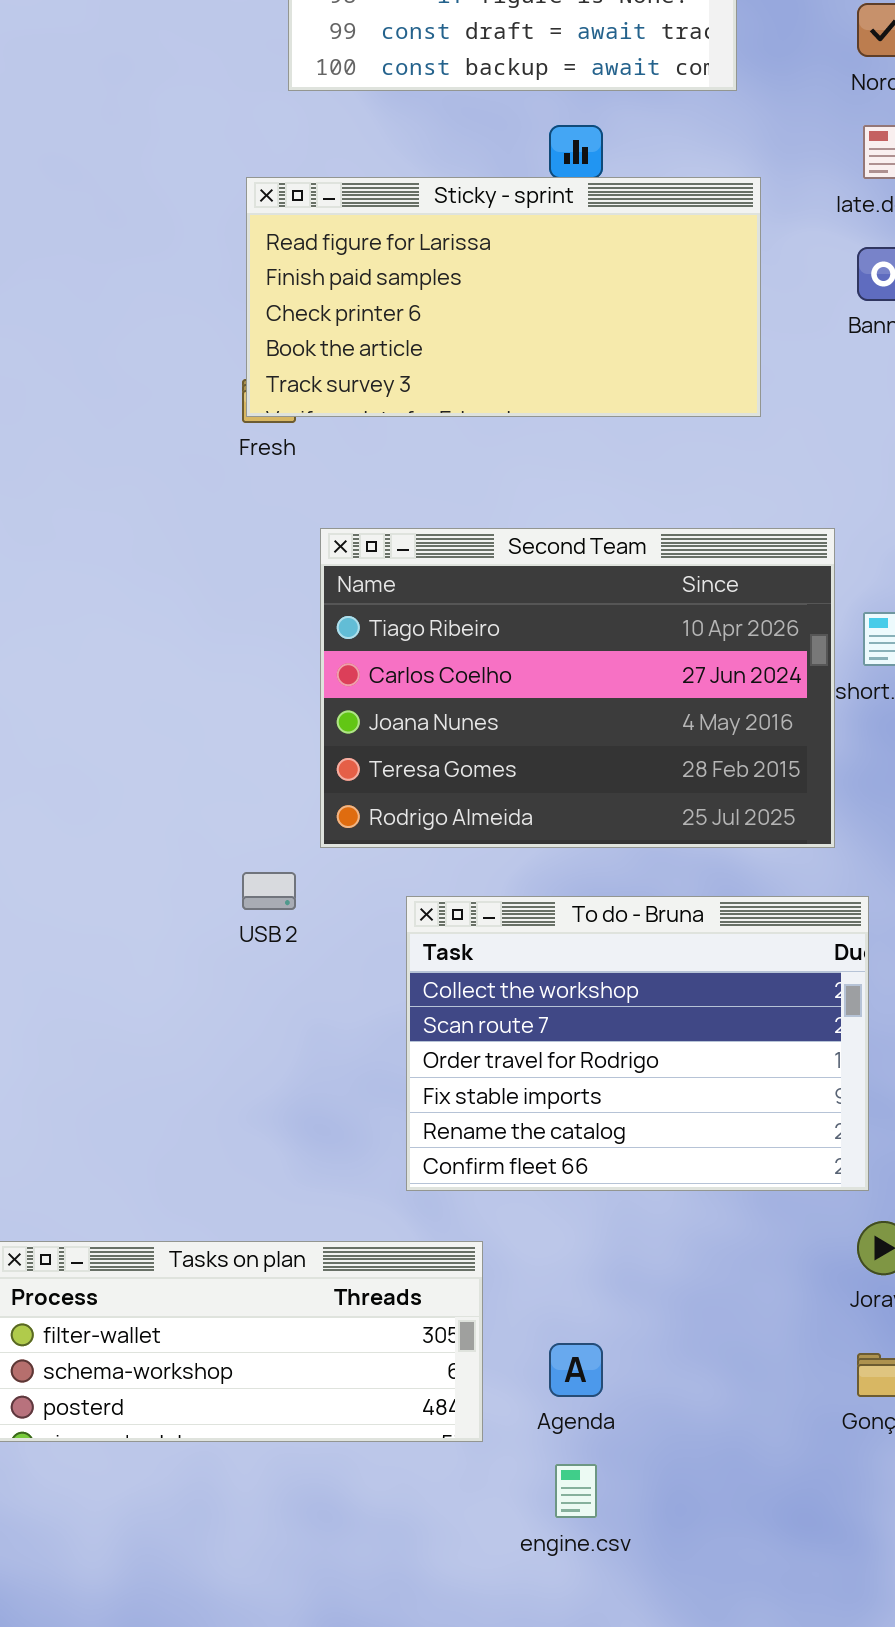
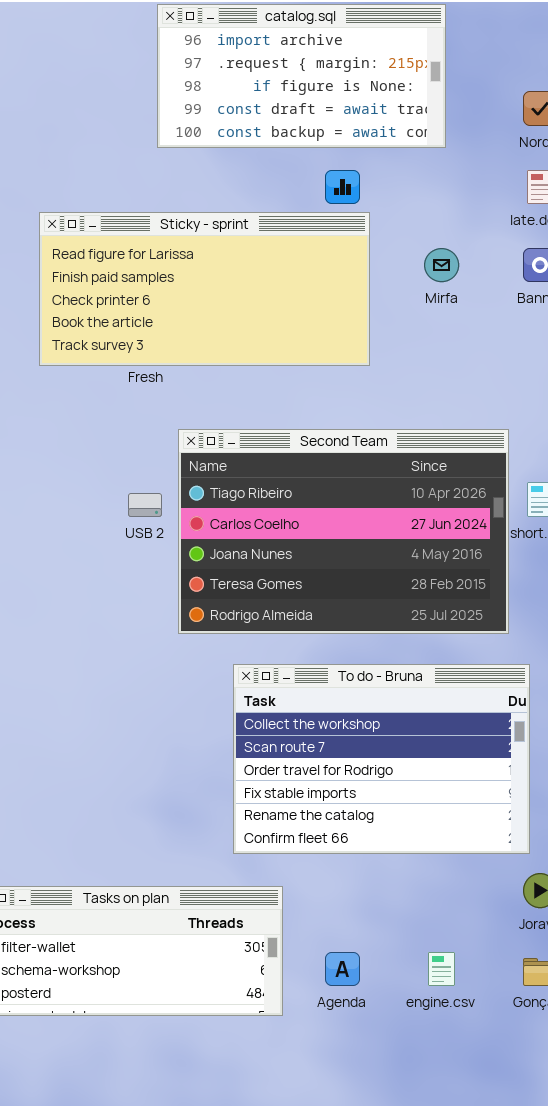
Sticky - sprint: [246,177,761,417] -> [39,212,370,366], moved
USB 2: [242,872,296,910] -> [128,493,162,517], moved
engine.csv: [555,1464,597,1518] -> [428,952,455,986], moved

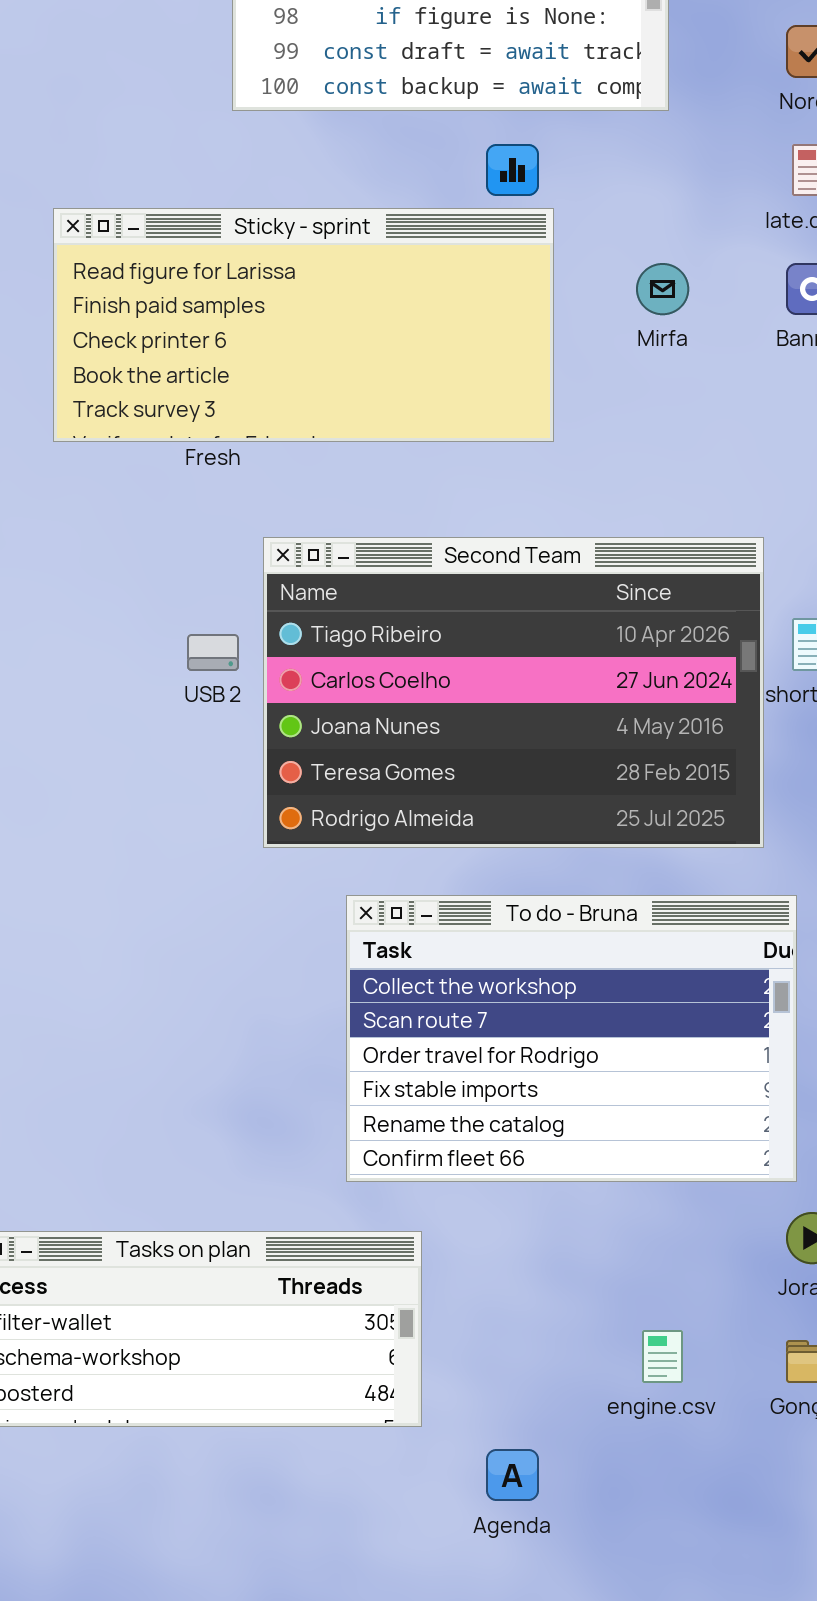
Agenda: [325,952,360,986] -> [486,1449,539,1501], moved

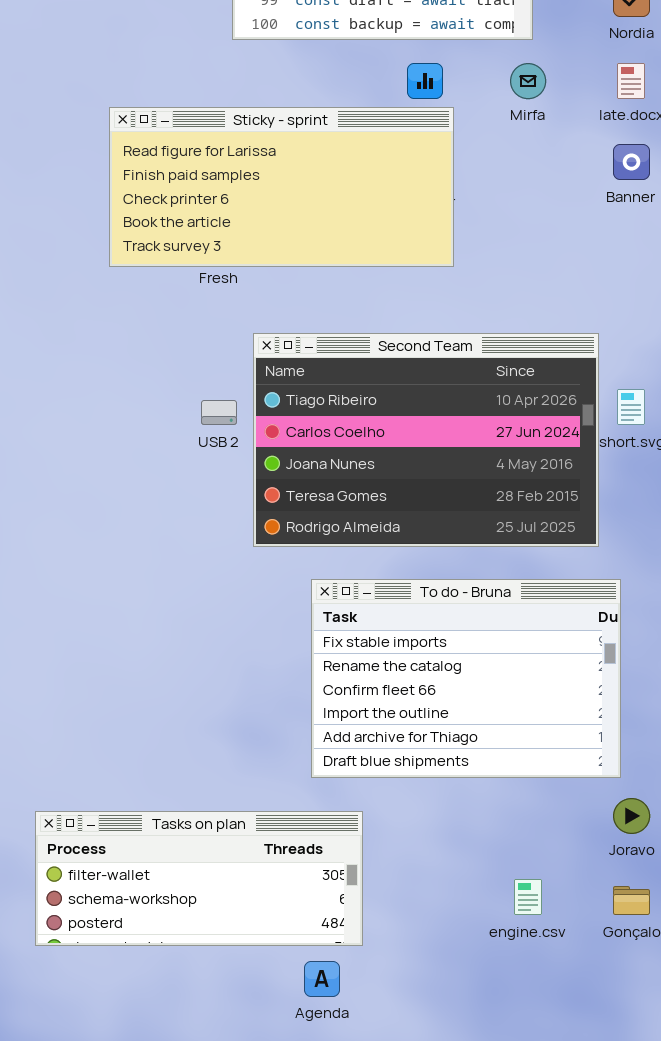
Mirfa: [636,263,689,315] -> [510,63,546,99], moved
To do - Bruna: [346,895,797,1182] -> [311,579,621,778], scrolled down 3 rows
Agenda: [486,1449,539,1501] -> [304,961,340,997], moved

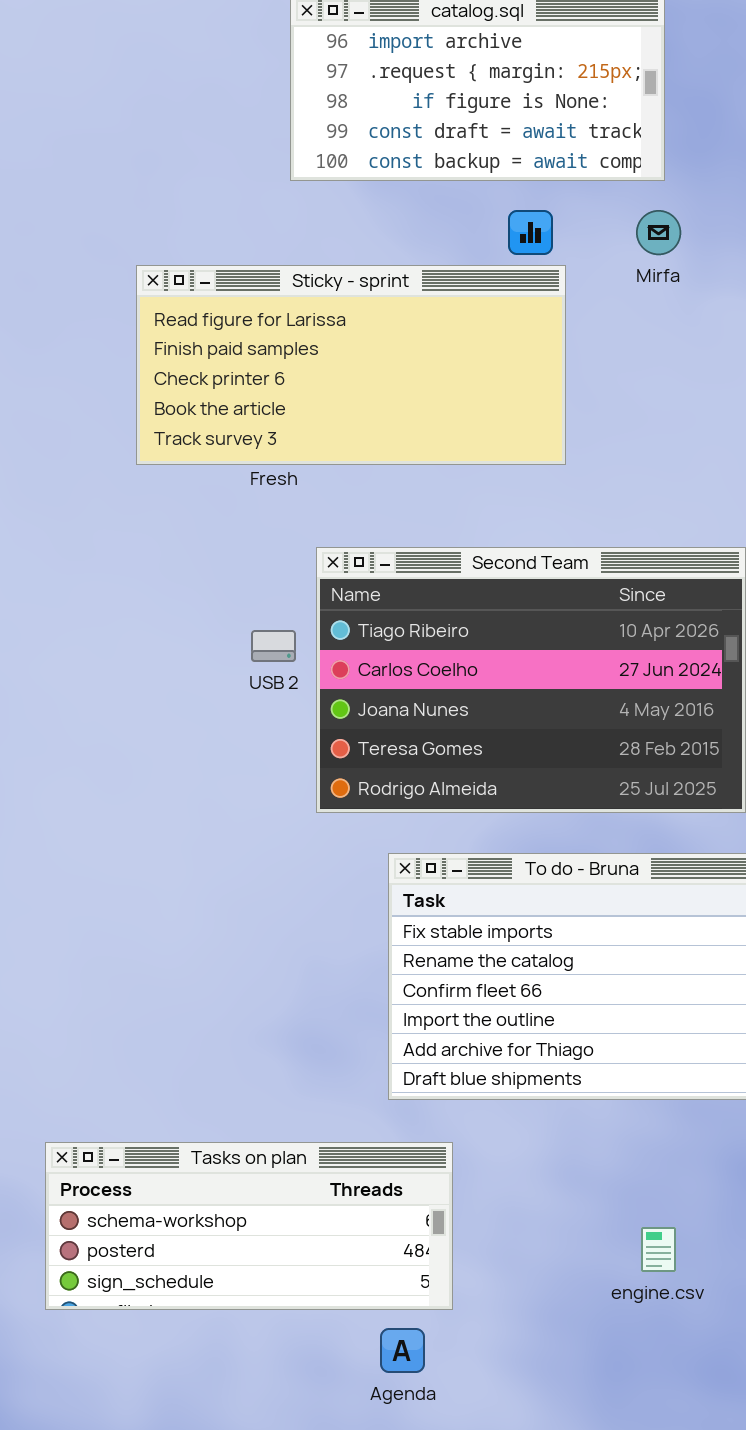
Tasks on plan: [35,811,363,946] -> [45,1142,453,1310], scrolled down 1 row

